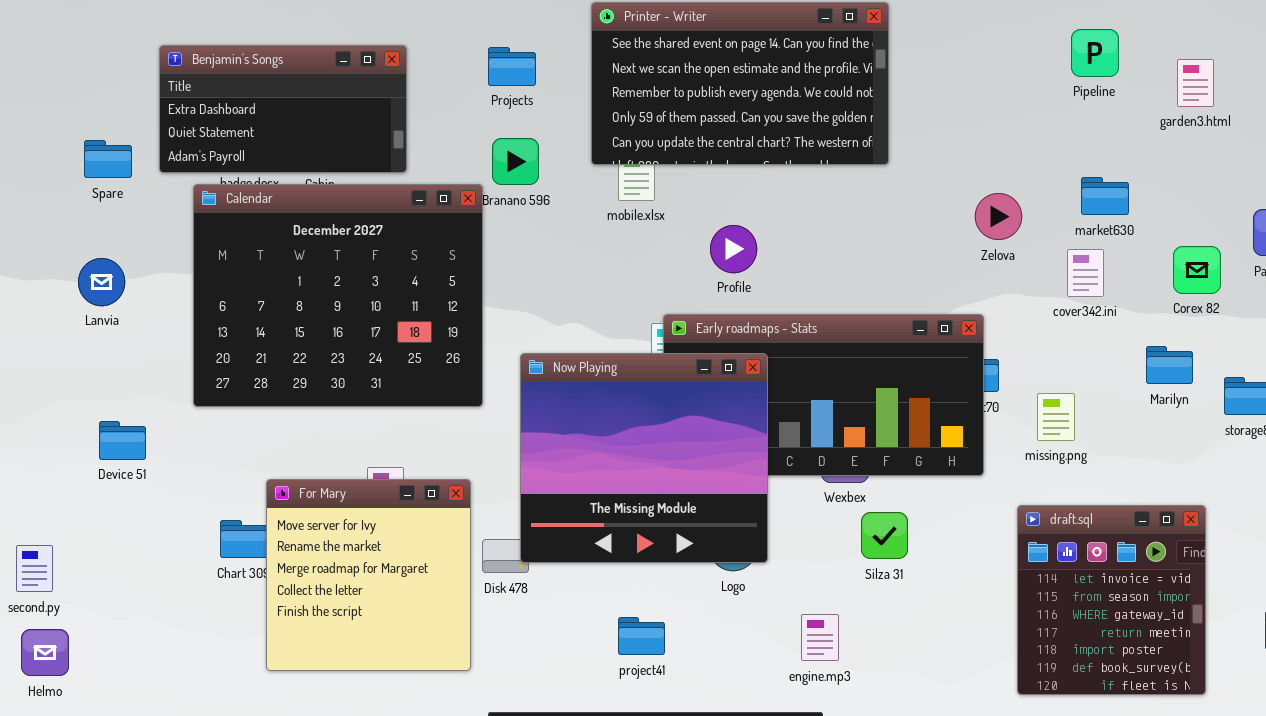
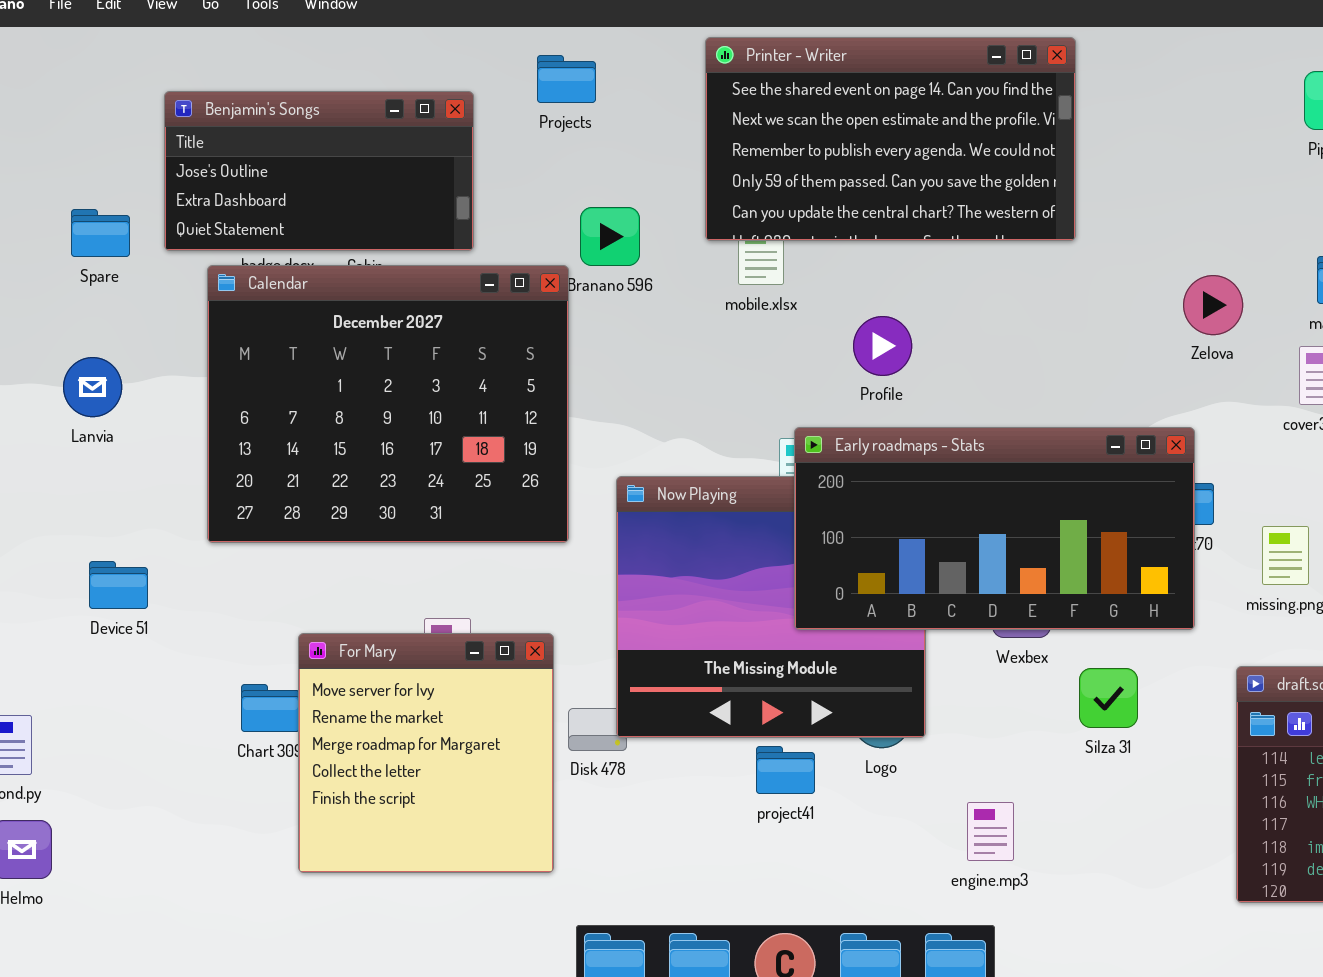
Benjamin's Songs: [159,45,407,173] -> [164,91,474,251], scrolled up 1 row
Projects: [488,47,536,86] -> [537,55,596,103], moved
Early roadmaps - Stats: [663,314,984,476] -> [794,427,1195,630], raised
Silza 31: [861,512,908,559] -> [1079,668,1138,728], moved
project41: [618,617,665,655] -> [756,746,815,794], moved

